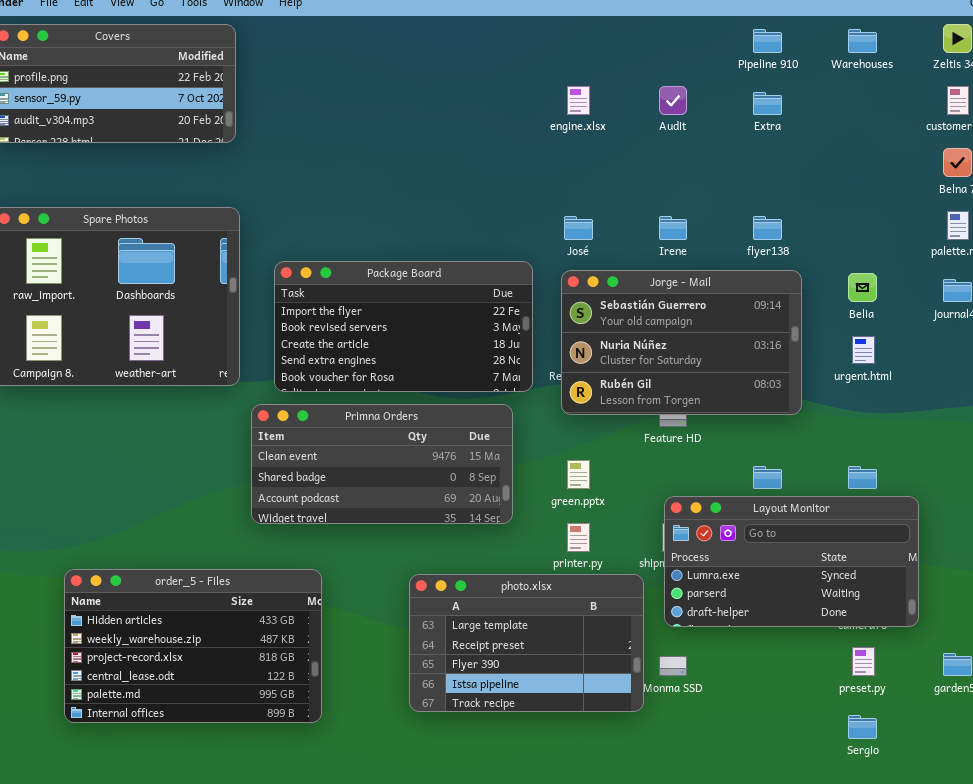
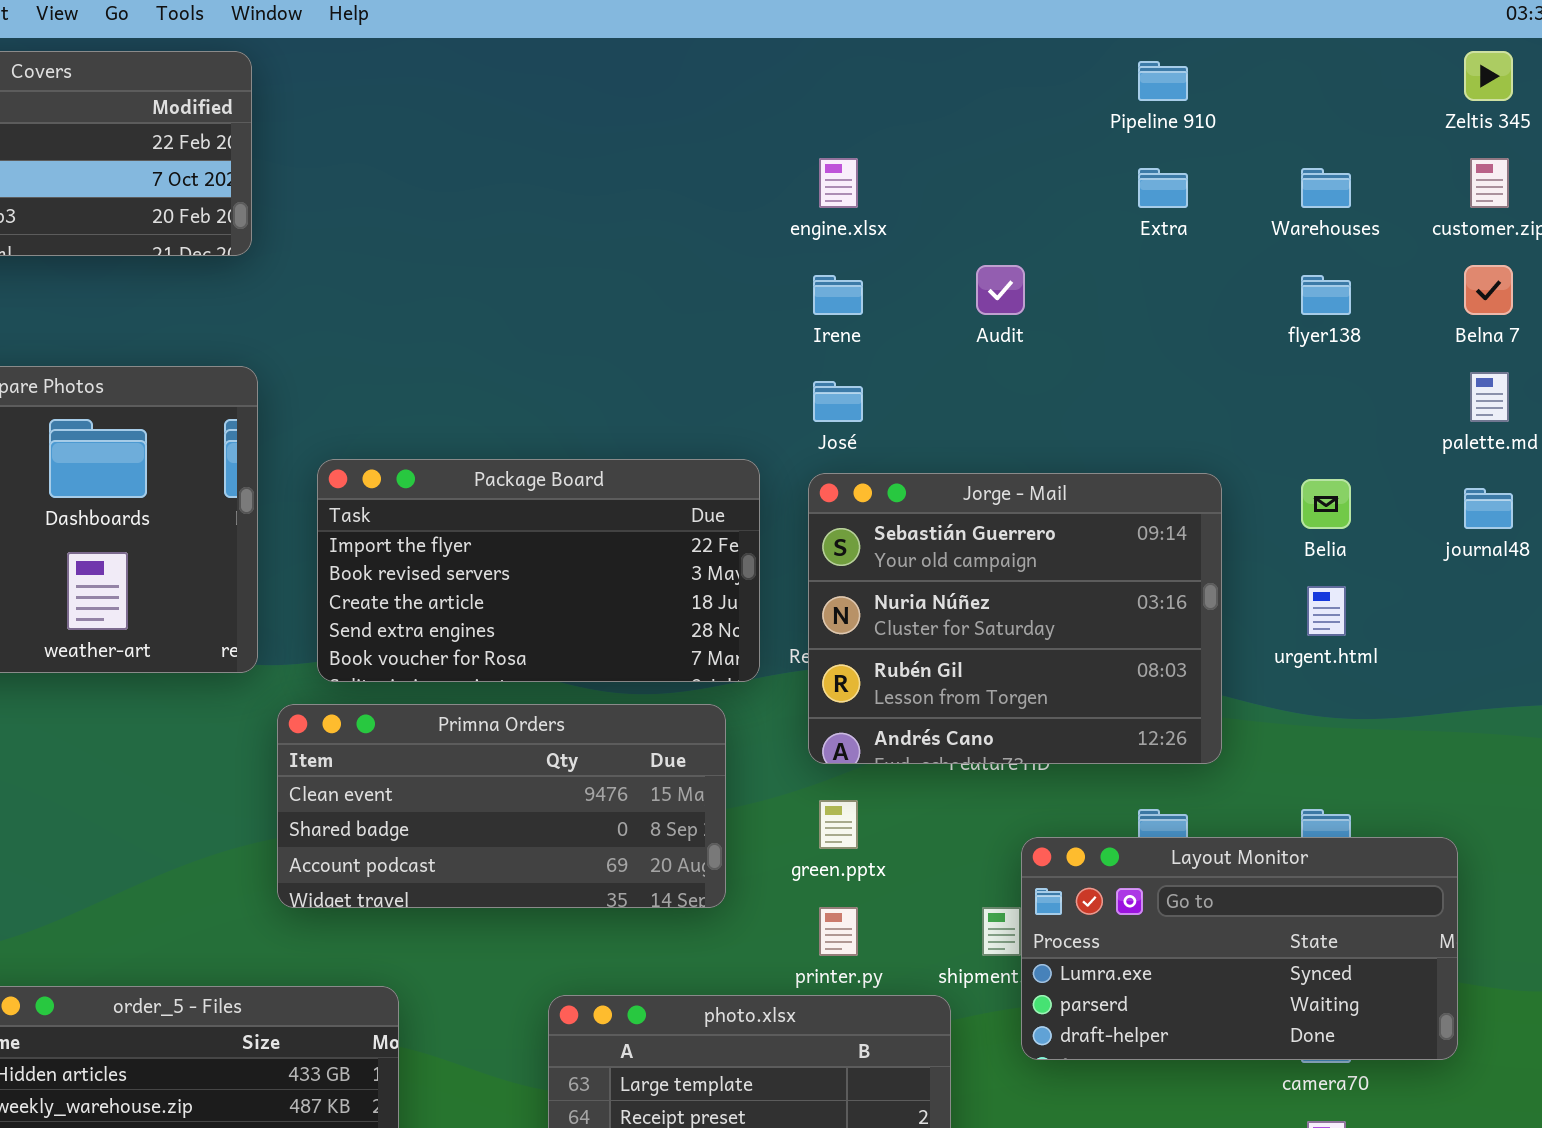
Warehouses: [848,29,877,53] -> [1301,168,1351,208], moved
Audit: [659,86,687,115] -> [976,265,1025,315], moved
Irene: [659,216,687,240] -> [813,275,863,315], moved
flyer138: [753,216,782,240] -> [1301,275,1351,315], moved
Jorge - Mail: [561,270,802,415] -> [808,473,1222,764], resized
Layout Monitor: [664,496,919,627] -> [1021,837,1458,1060], moved

